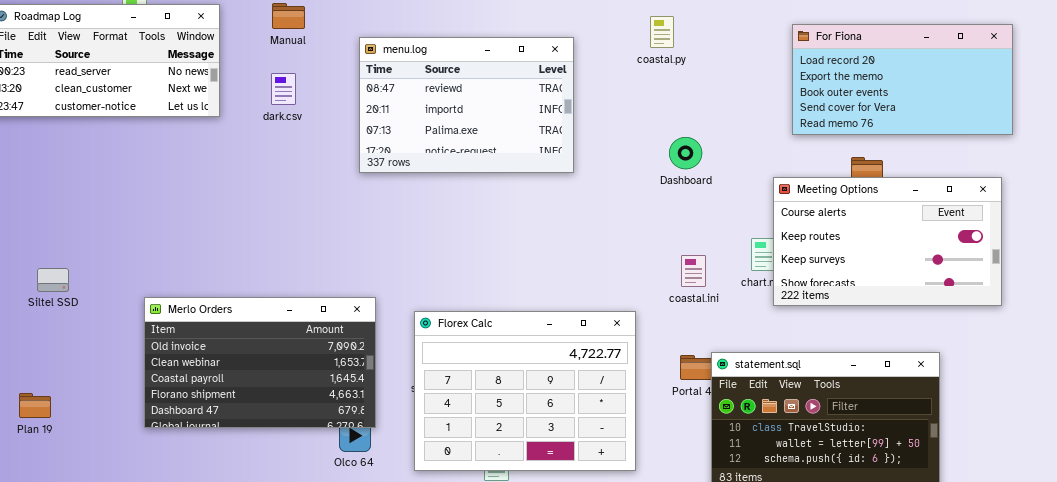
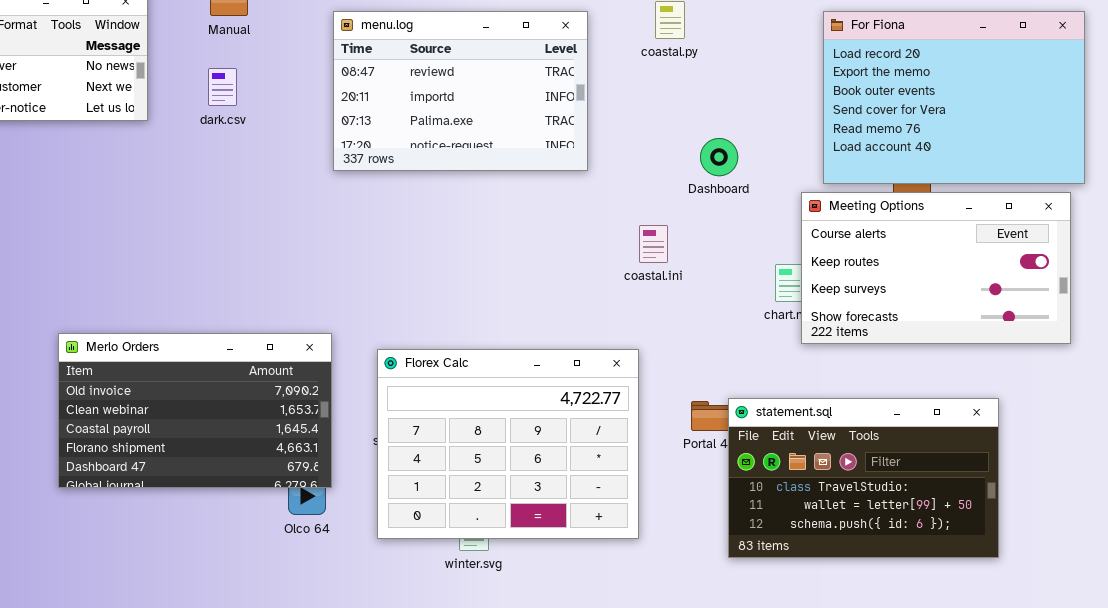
For Fiona: [792,24,1013,135] -> [823,11,1085,184], resized
menu.log: [359,37,574,173] -> [333,11,588,171], moved
Dashboard: [669,137,702,169] -> [700,138,738,176], moved
coastal.ini: [681,255,706,287] -> [639,225,668,263], moved

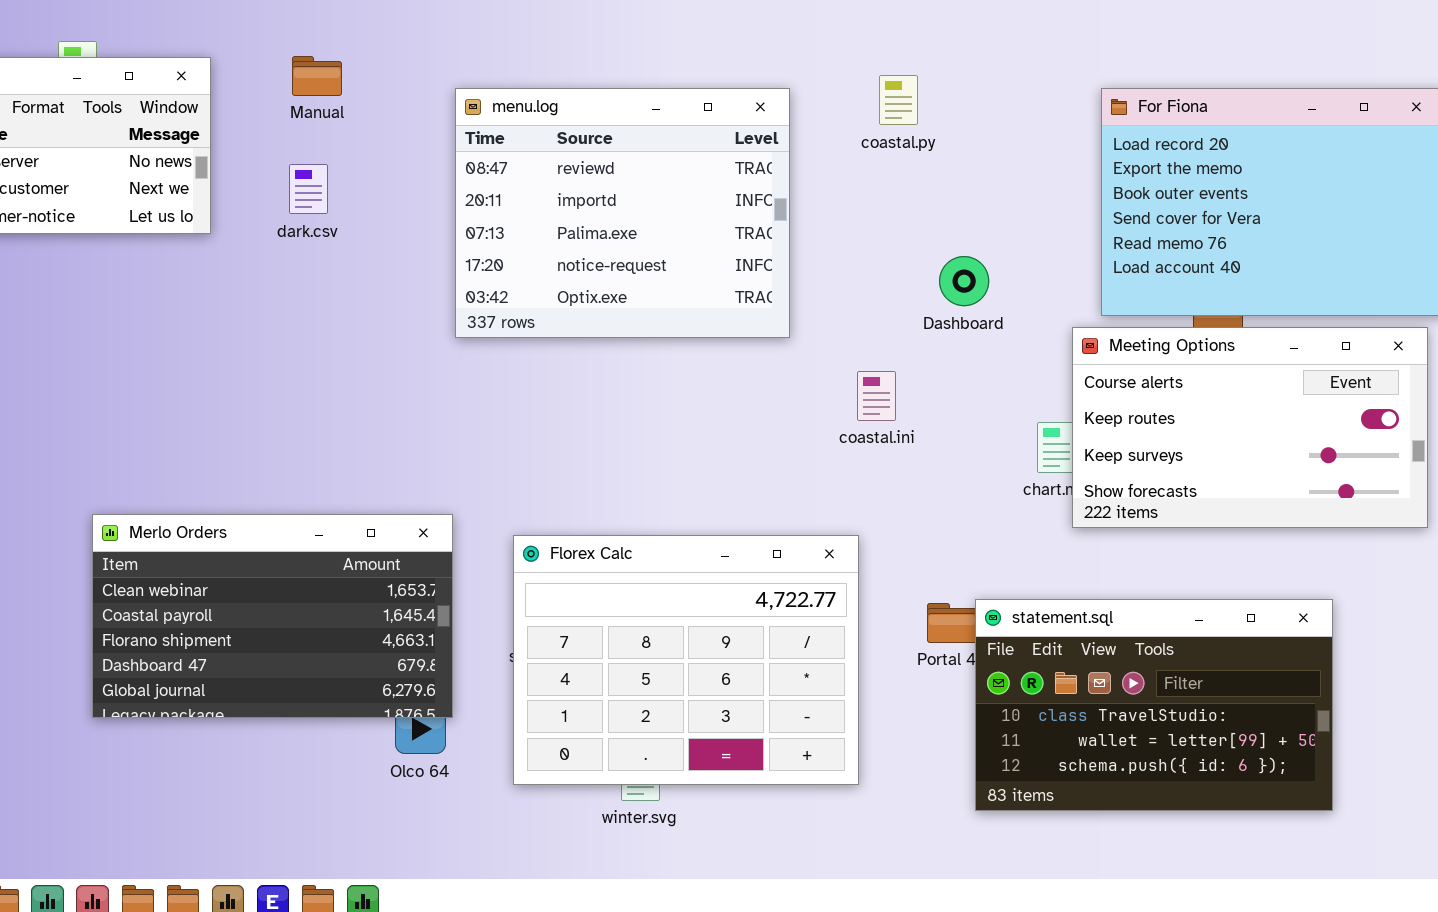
menu.log: [333,11,588,171] -> [455,88,790,338], resized
Merlo Orders: [58,333,332,488] -> [92,514,453,718], scrolled down 1 row

